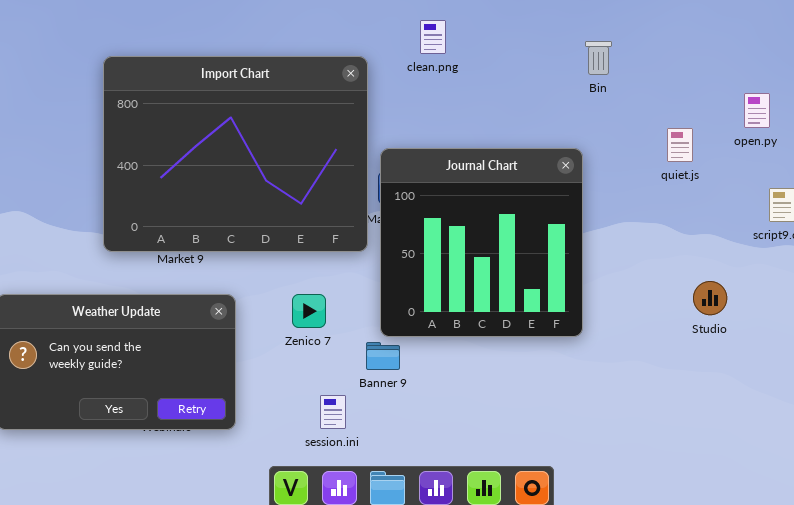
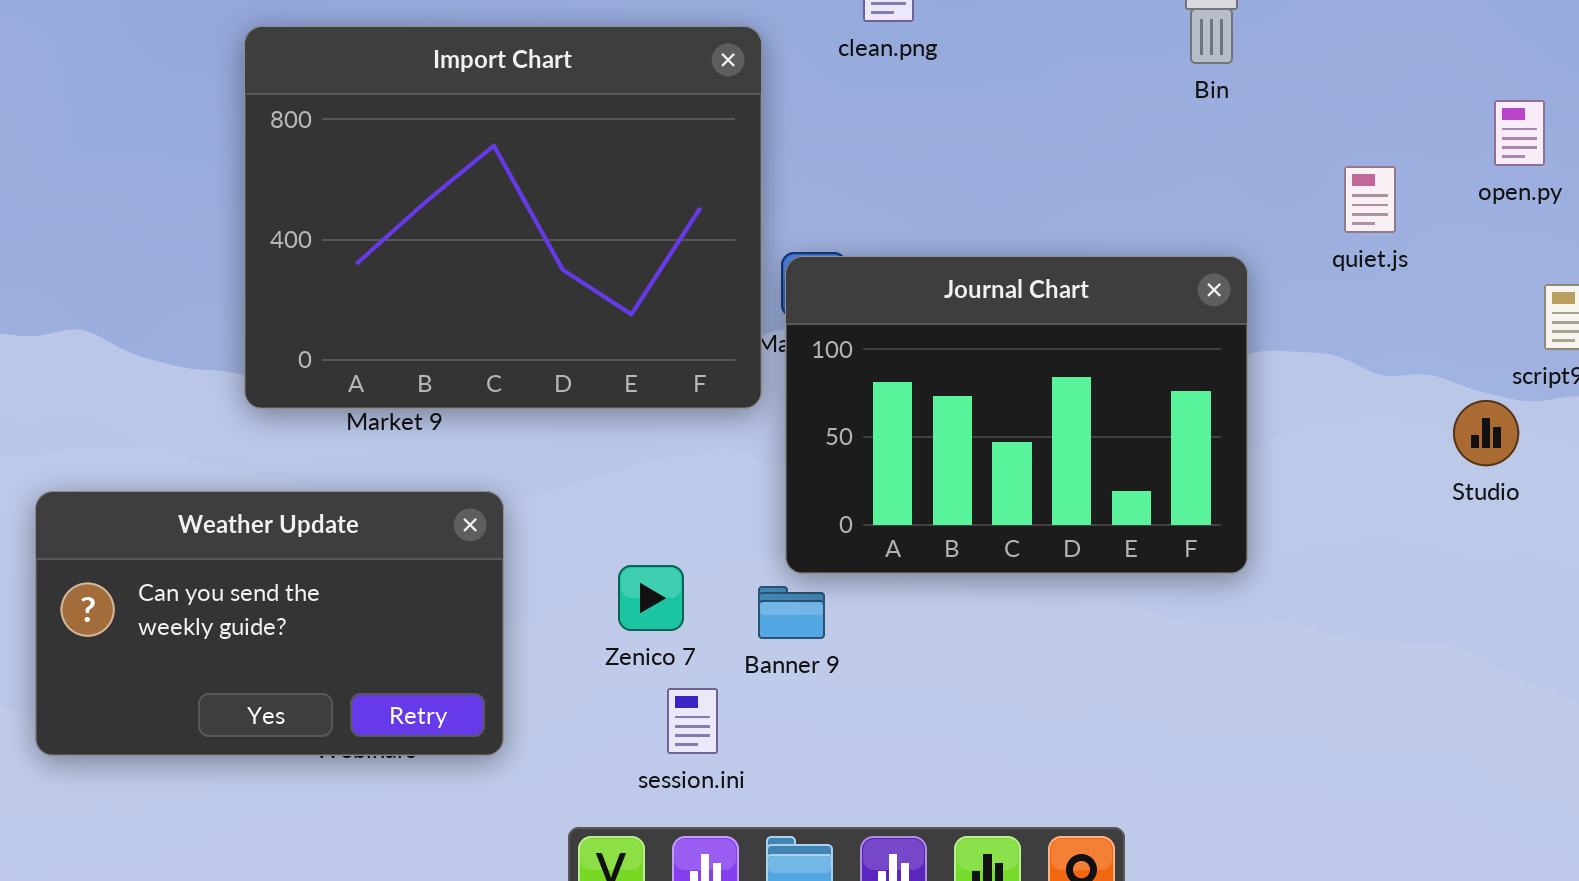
Journal Chart: [380,148,583,337] -> [785,256,1248,574], resized
Studio: [693,281,727,315] -> [1453,400,1519,466], moved
Zenico 7: [292,294,326,328] -> [618,565,684,631], moved

